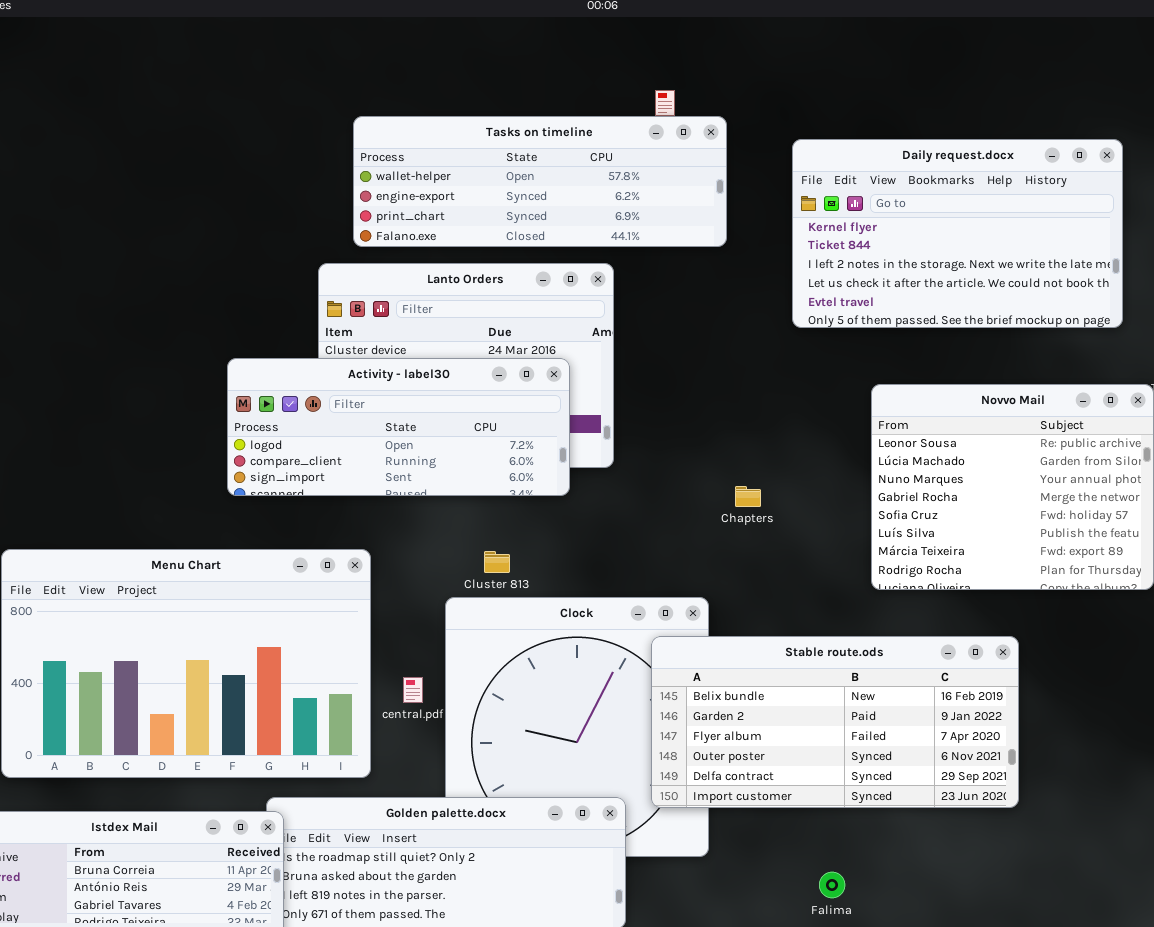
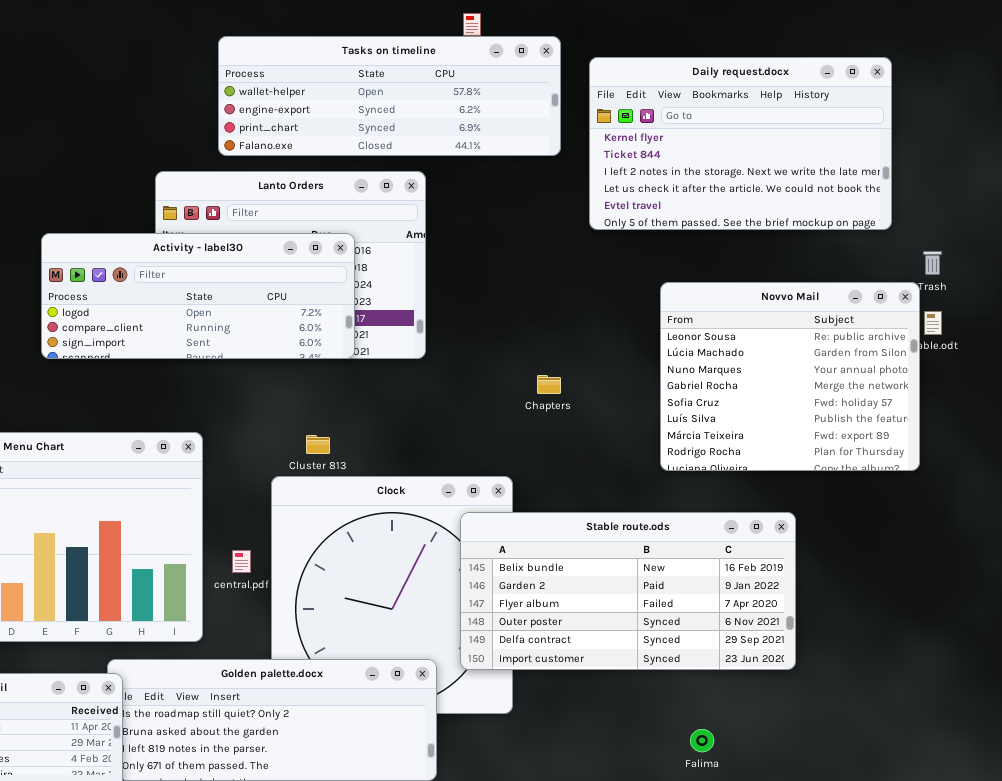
Tasks on timeline: [353,116,727,247] -> [218,36,561,156], moved
Activity - label30: [227,358,570,496] -> [41,233,355,359], moved
Falima: [819,872,845,898] -> [690,729,714,752], moved

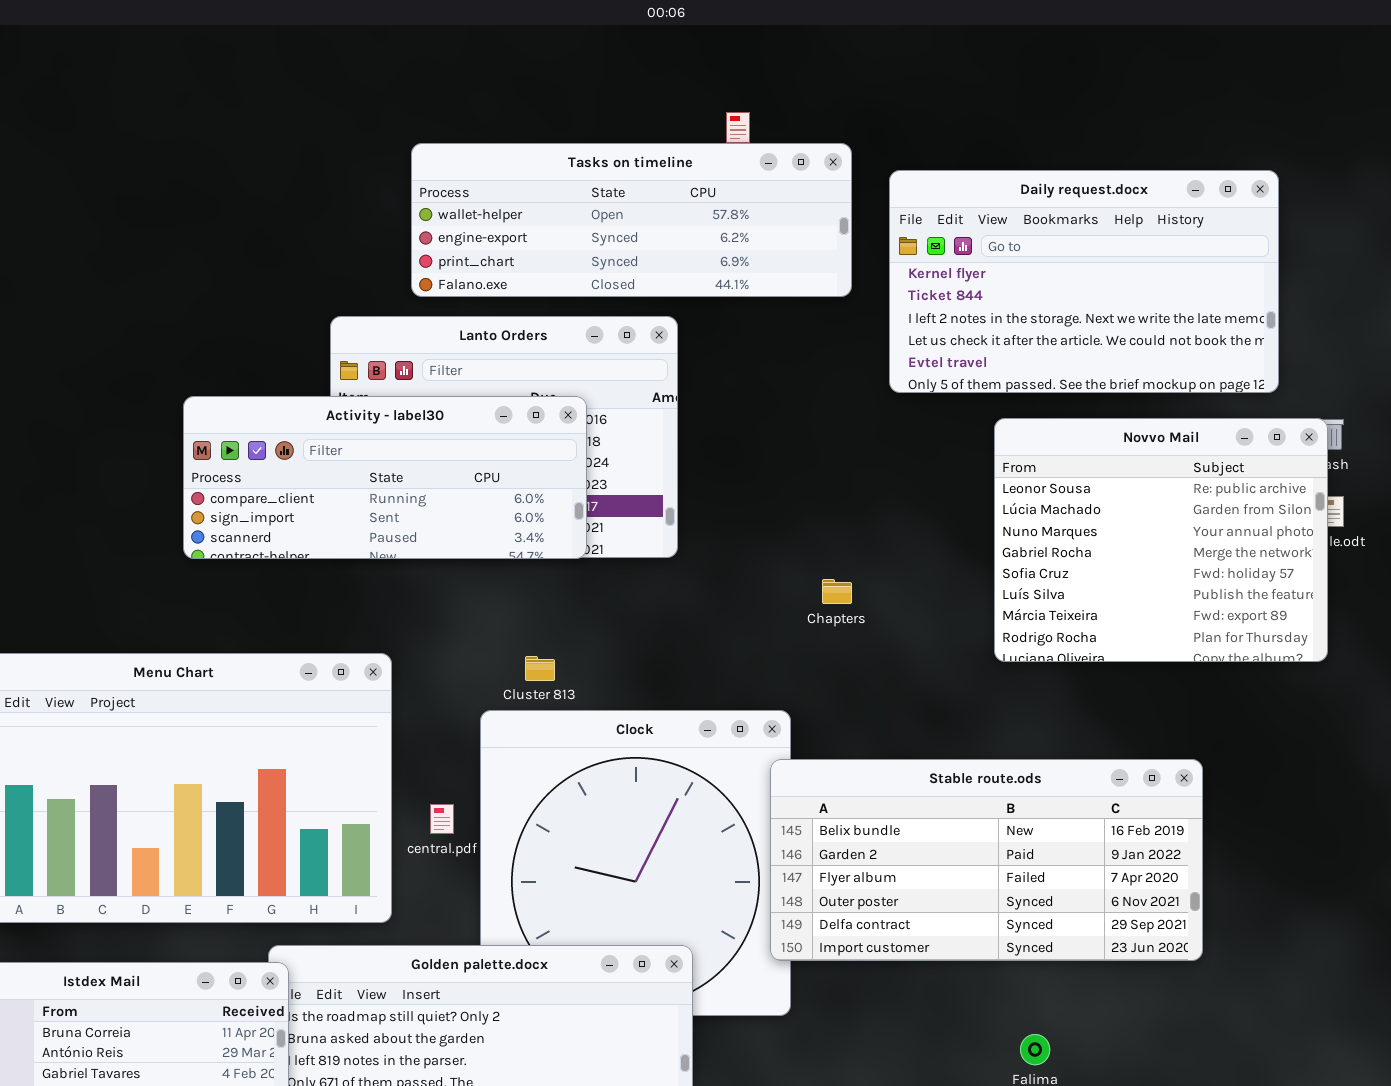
Activity - label30: [41,233,355,359] -> [183,396,587,559], scrolled down 1 row
Novvo Mail: [660,282,920,471] -> [994,418,1328,662], moved
Stable route.ods: [460,512,796,670] -> [770,759,1203,961], moved

